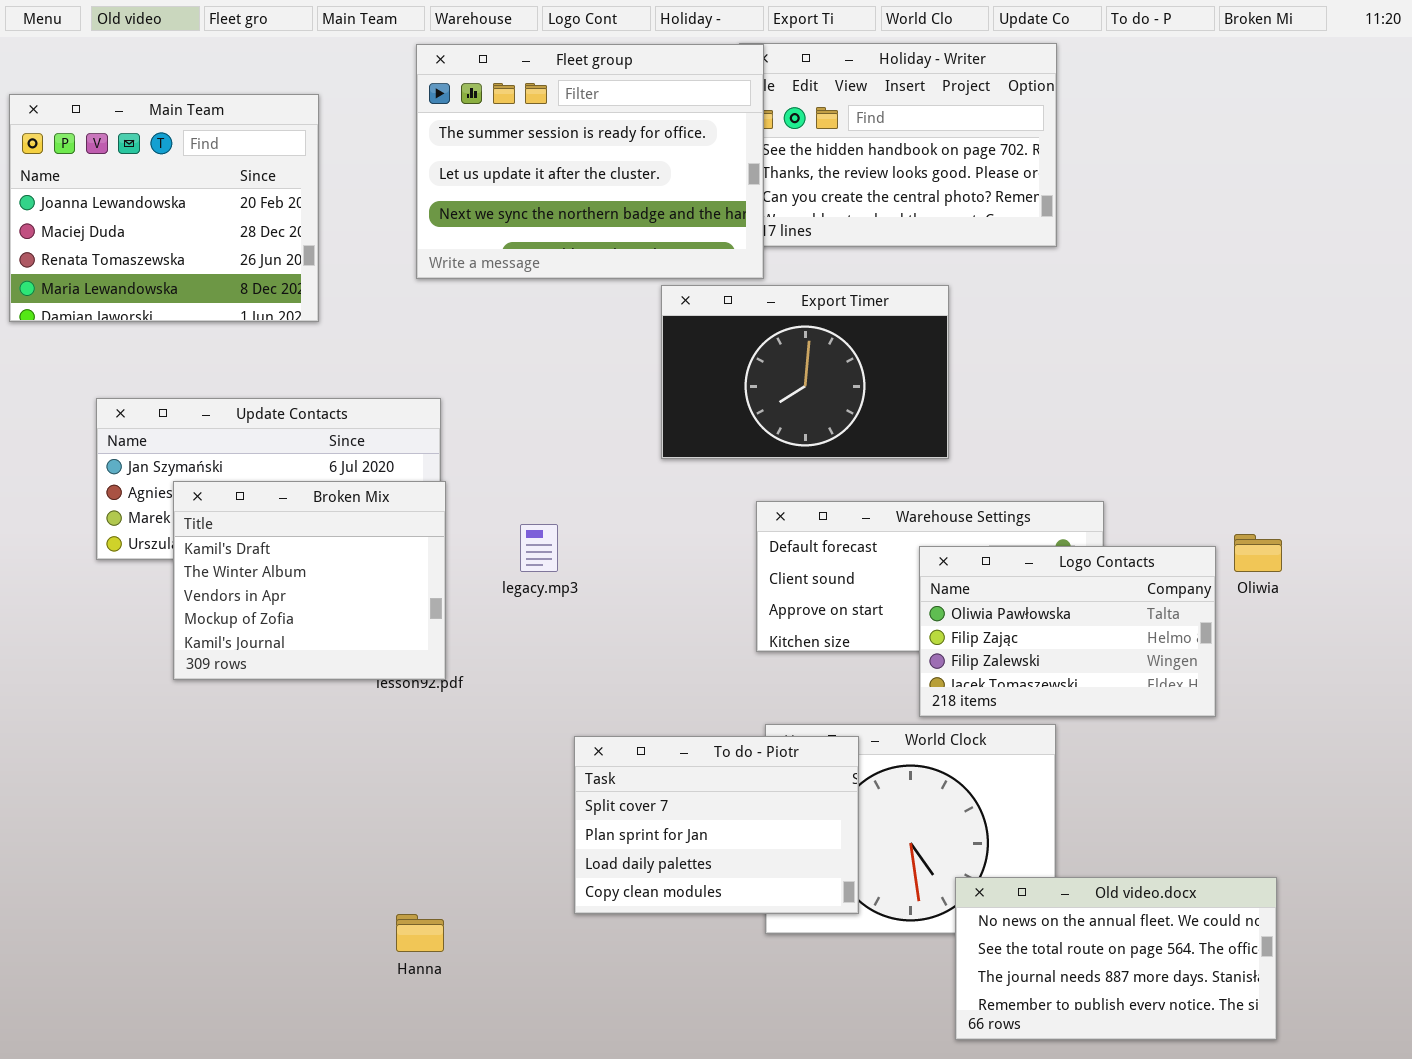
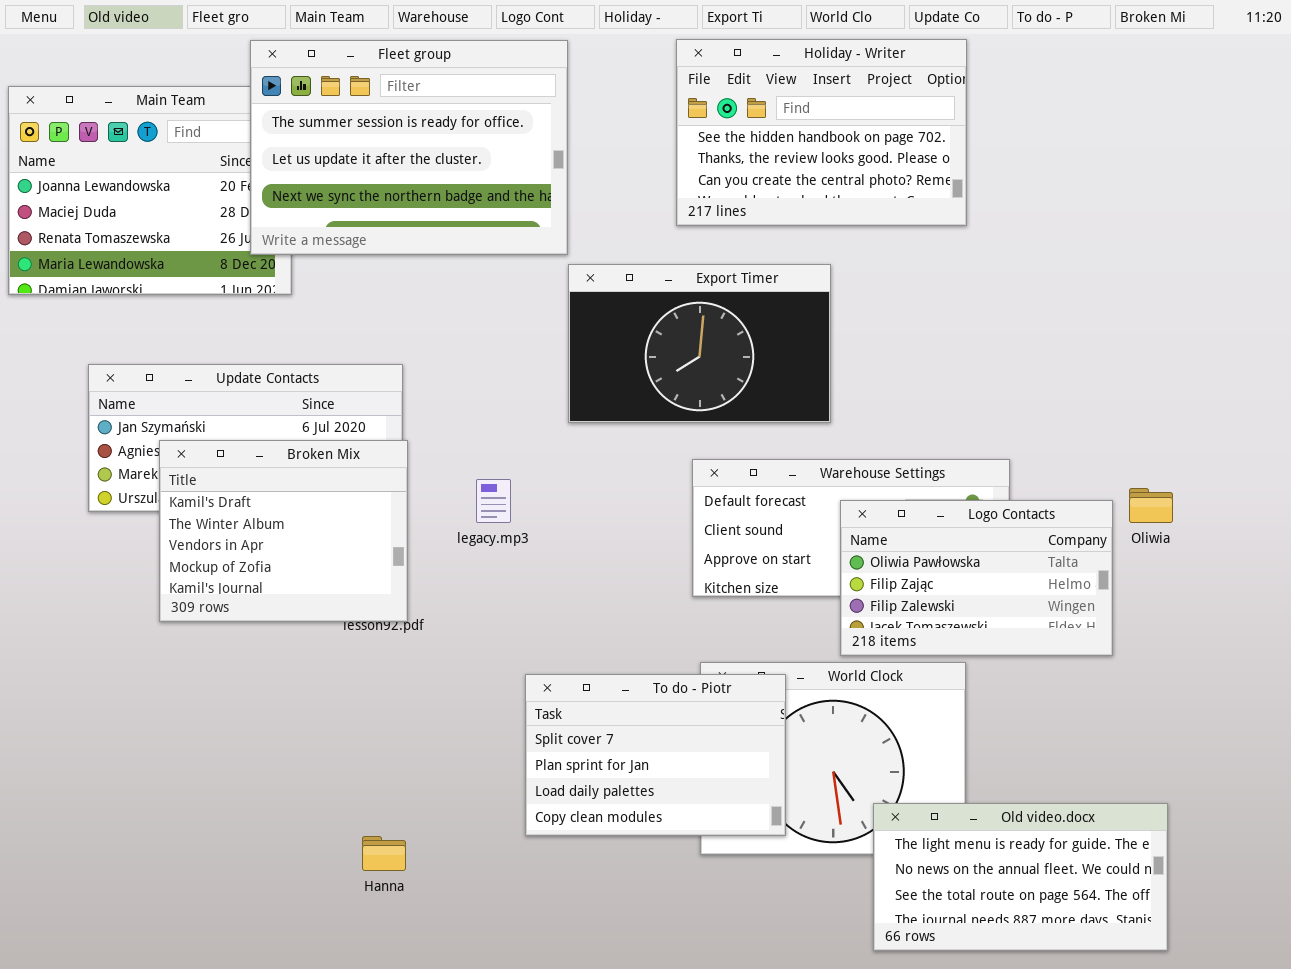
Fleet group: [416,44,764,279] -> [250,40,568,255], moved
Export Timer: [661,285,949,459] -> [568,264,831,423], moved
Old video.docx: [955,877,1277,1040] -> [873,803,1168,951], scrolled up 1 row

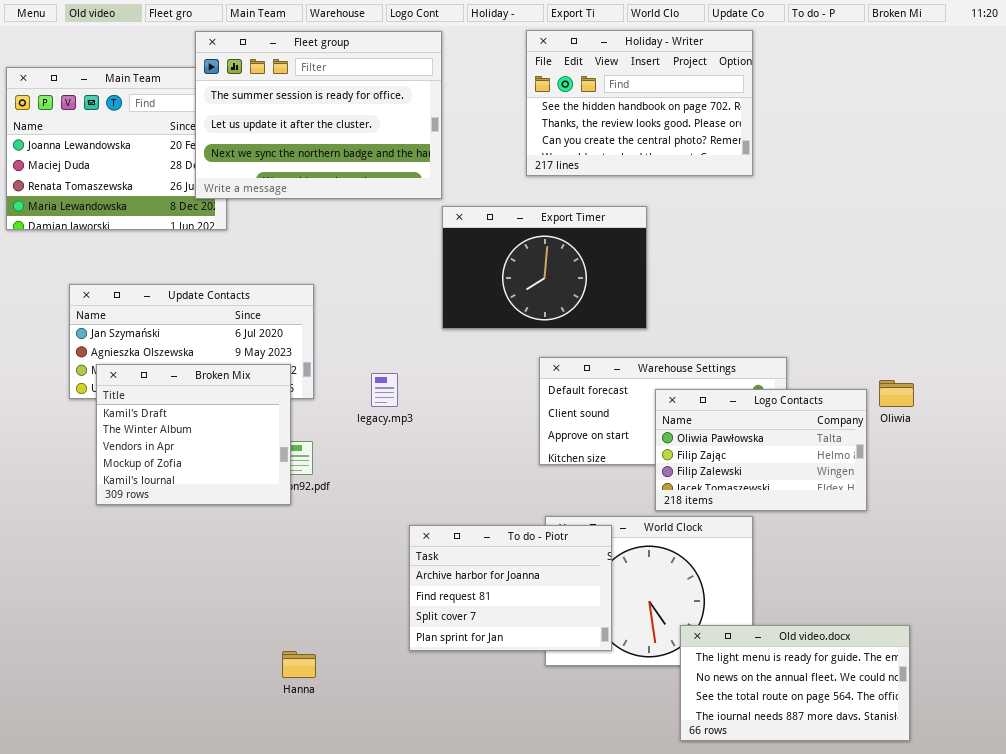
Broken Mix: [159,440,408,622] -> [96,364,291,505], moved
To do - Piotr: [525,674,786,836] -> [409,525,612,651], scrolled up 2 rows

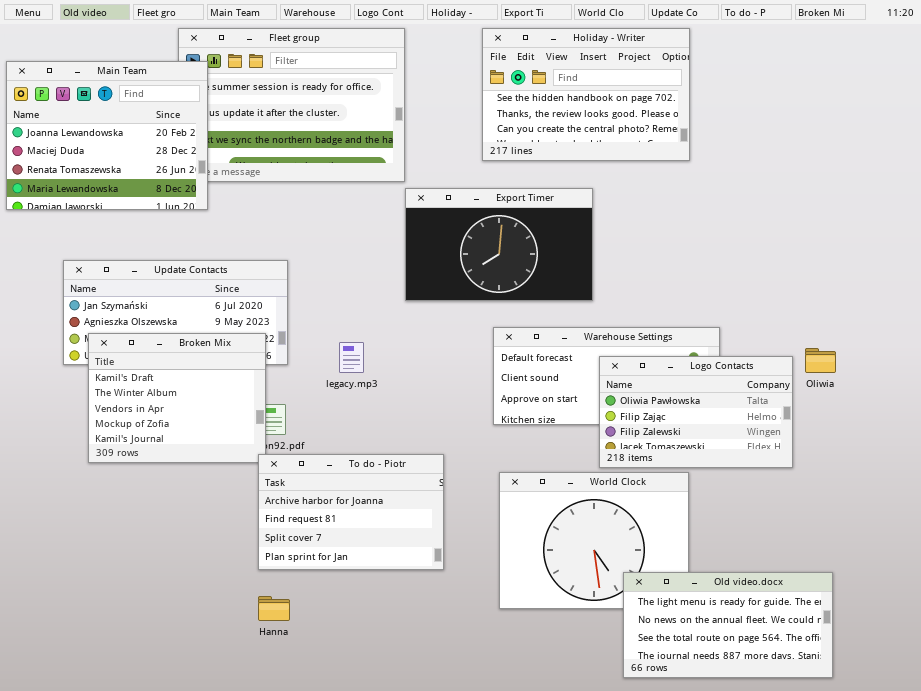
Main Team: [6,67,227,230] -> [6,61,208,210], raised
To do - Piotr: [409,525,612,651] -> [258,454,444,570], moved

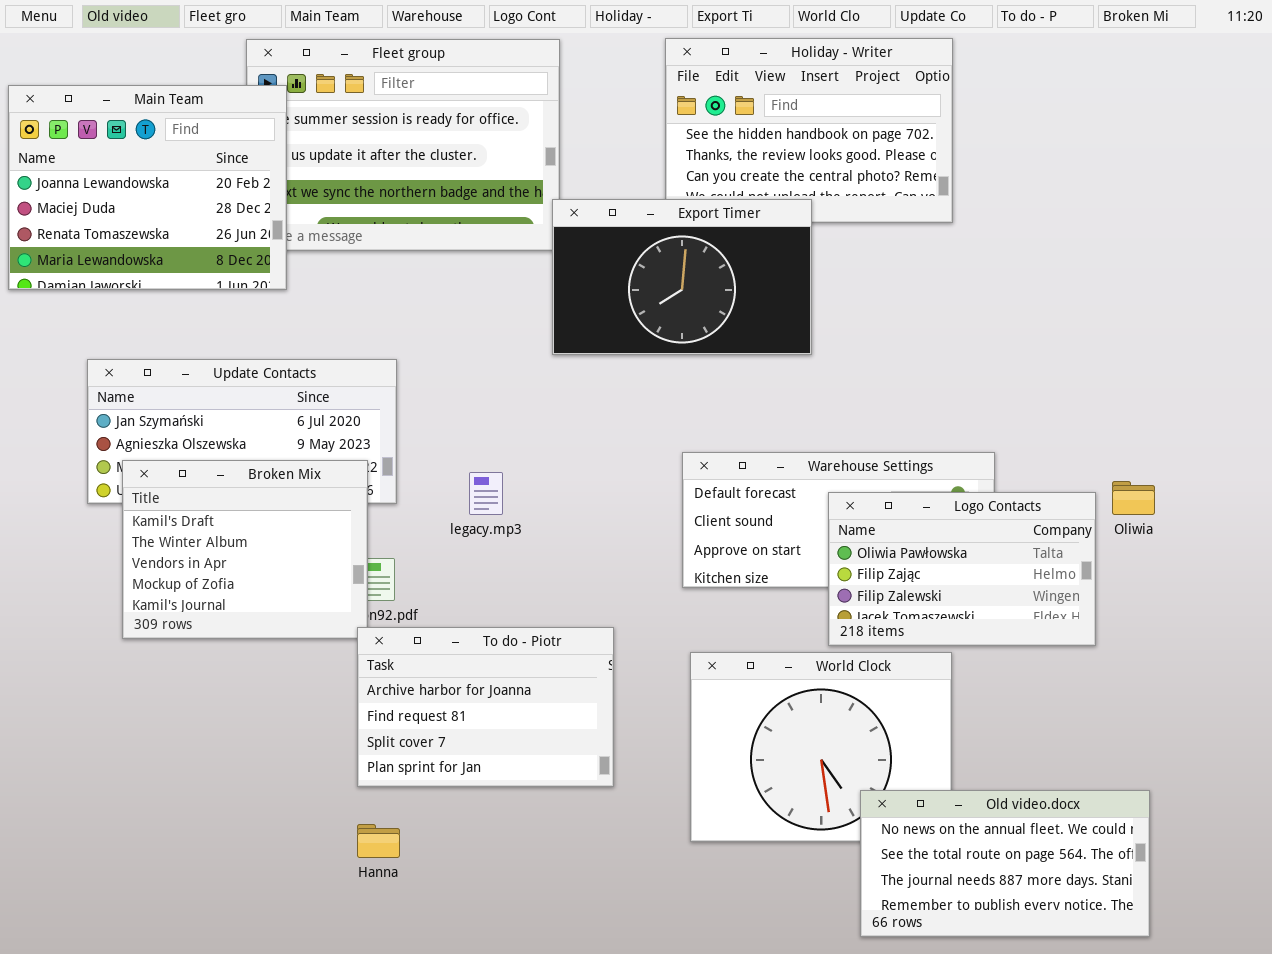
Export Timer: [405,188,593,301] -> [552,199,812,355], moved
Old video.docx: [623,572,833,678] -> [860,790,1150,937], scrolled down 1 row

